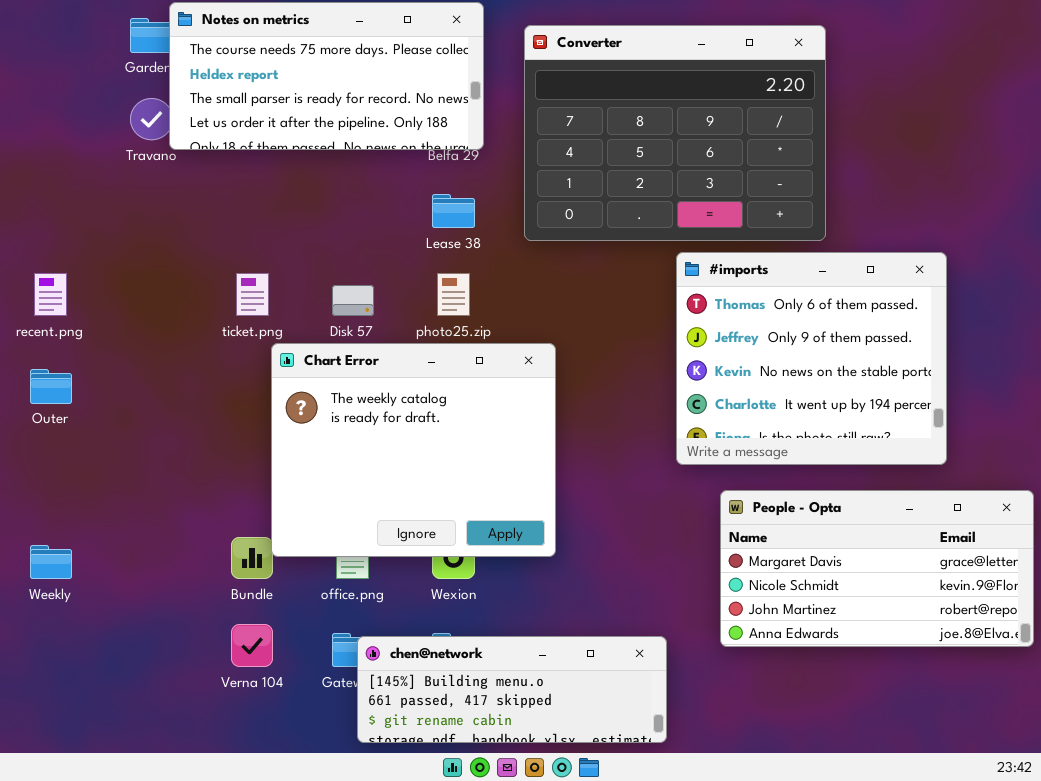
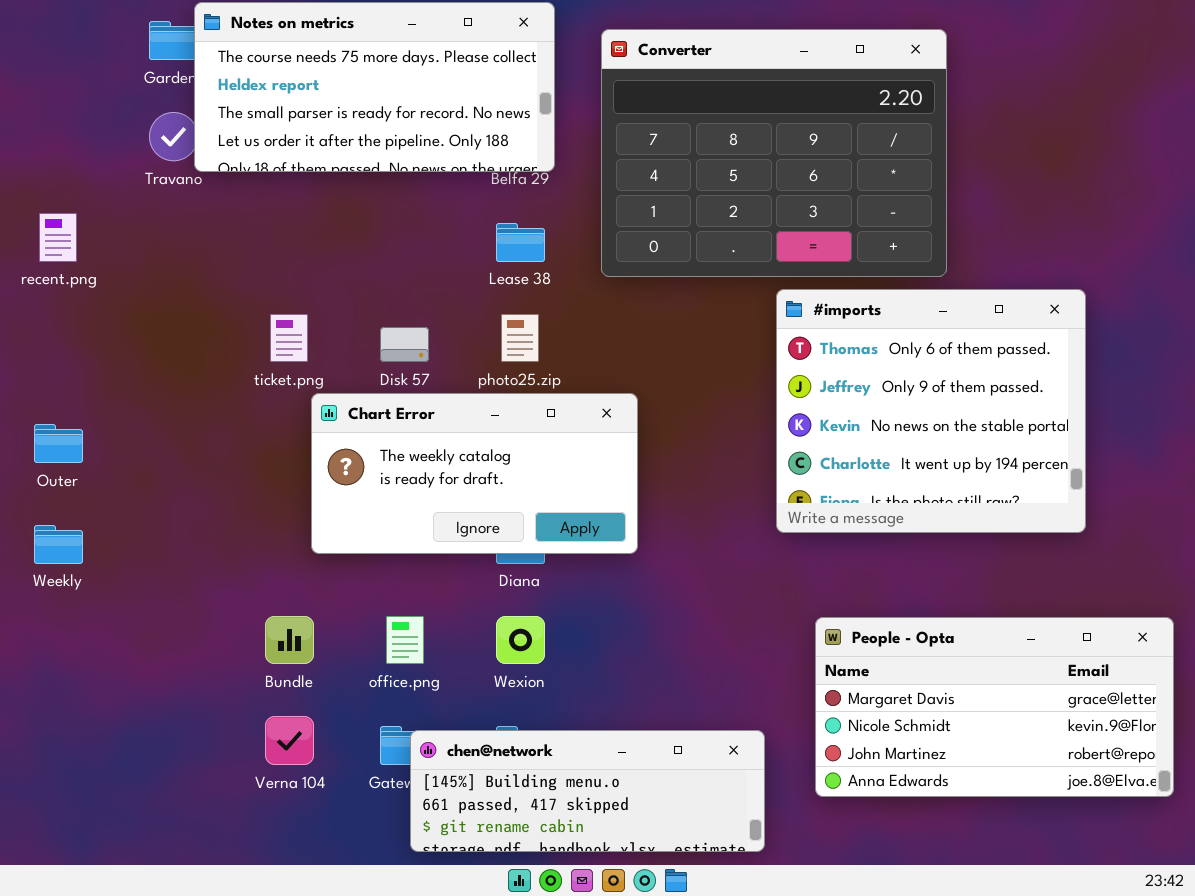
recent.png: [34,273,67,316] -> [39,213,77,262], moved
Chart Error: [271,343,556,557] -> [311,393,638,554], resized
People - Opta: [720,490,1034,647] -> [815,617,1174,797], moved
Weekly: [30,545,72,579] -> [34,525,83,564], moved

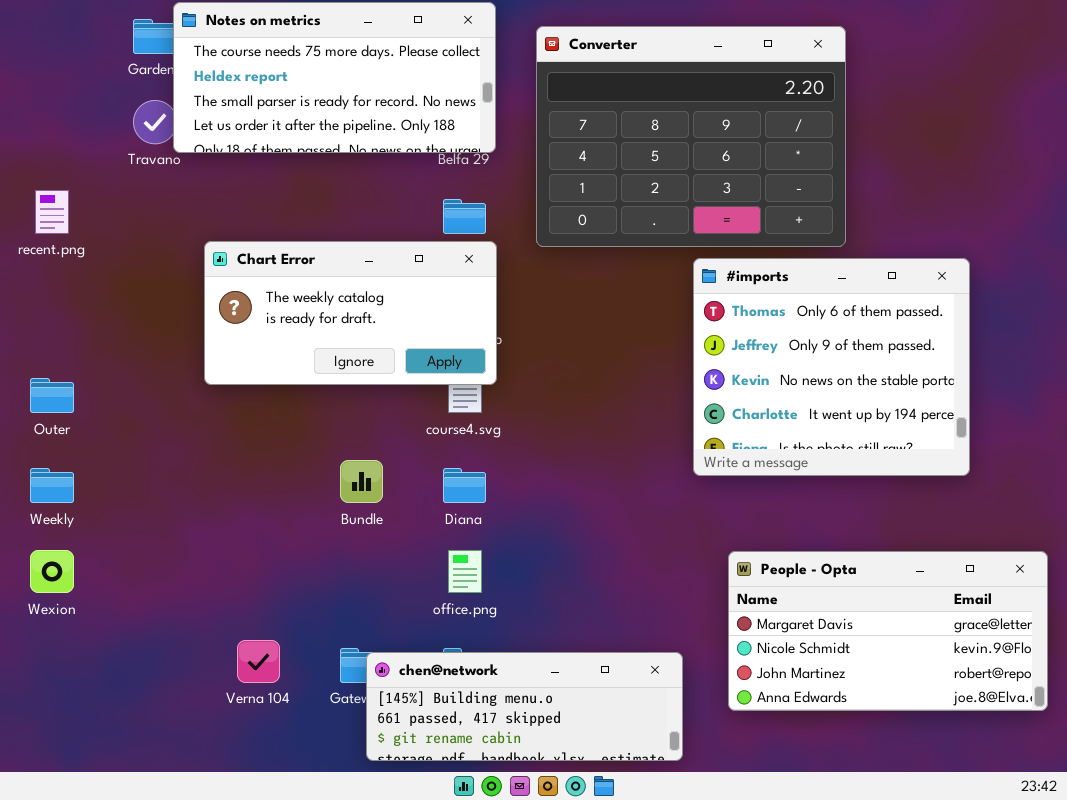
Chart Error: [311,393,638,554] -> [204,241,497,385], moved
Bundle: [265,616,314,664] -> [340,460,383,503], moved
office.png: [386,616,424,664] -> [448,550,482,593], moved
Wexion: [496,616,545,664] -> [30,550,74,593], moved

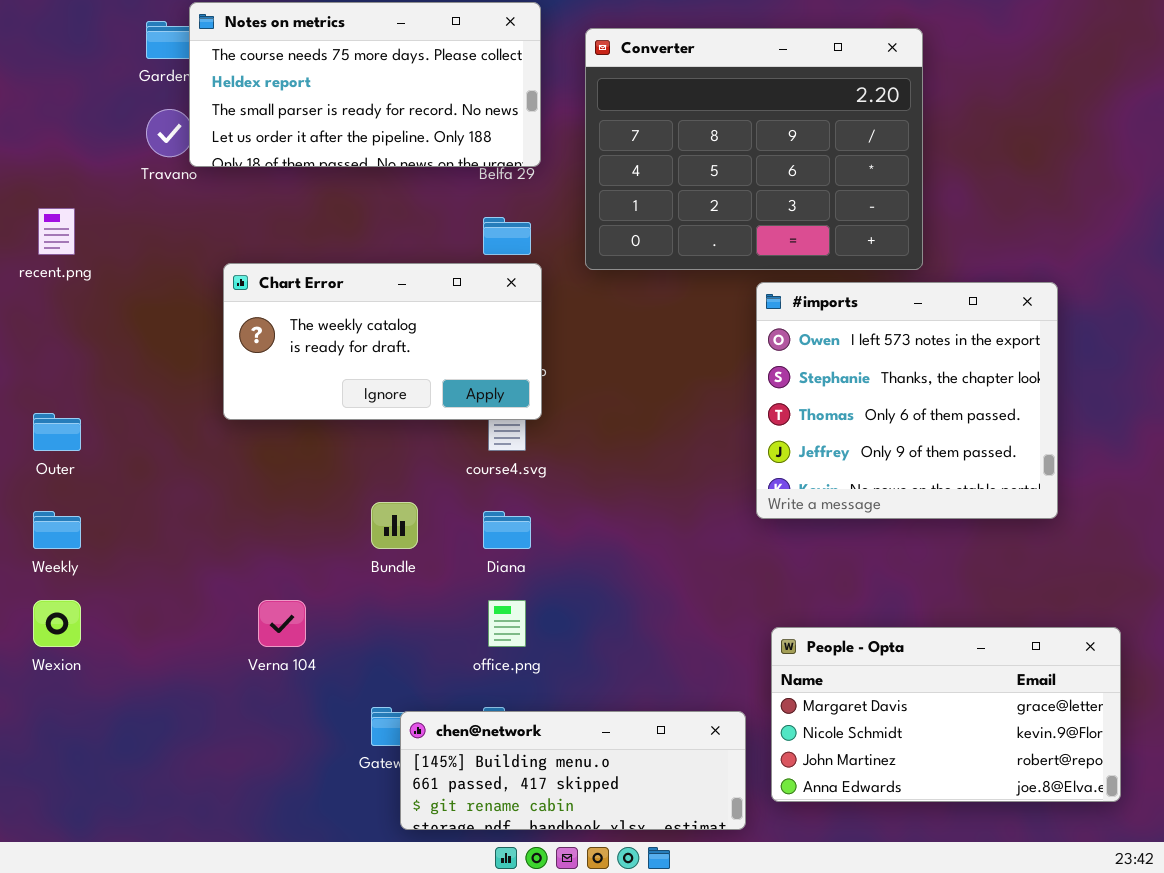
#imports: [693,258,970,476] -> [756,282,1058,519], scrolled up 2 rows
People - Opta: [728,551,1048,711] -> [771,627,1121,802], moved
Verna 104: [237,640,280,683] -> [258,600,306,647], moved

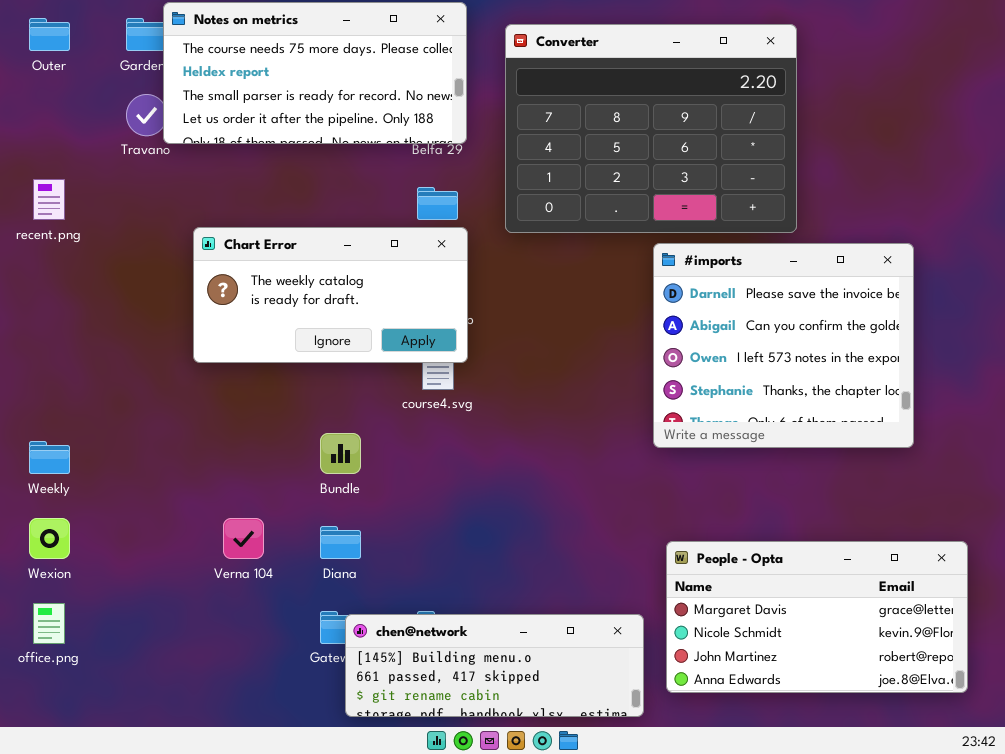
#imports: [756,282,1058,519] -> [653,243,914,448], scrolled up 2 rows
Outer: [33,413,81,451] -> [29,18,70,51], moved
Diana: [483,511,531,549] -> [320,526,361,559], moved
office.png: [488,600,526,647] -> [33,603,65,644], moved

